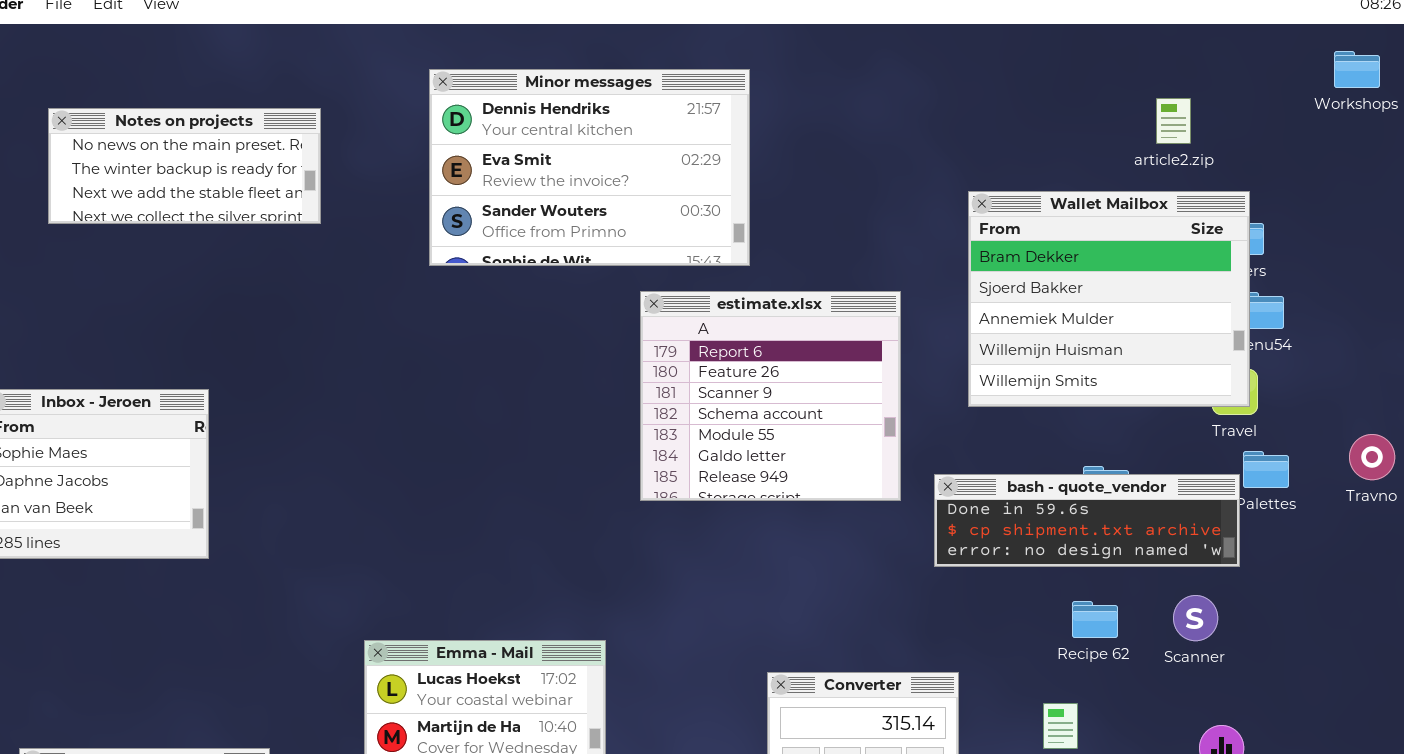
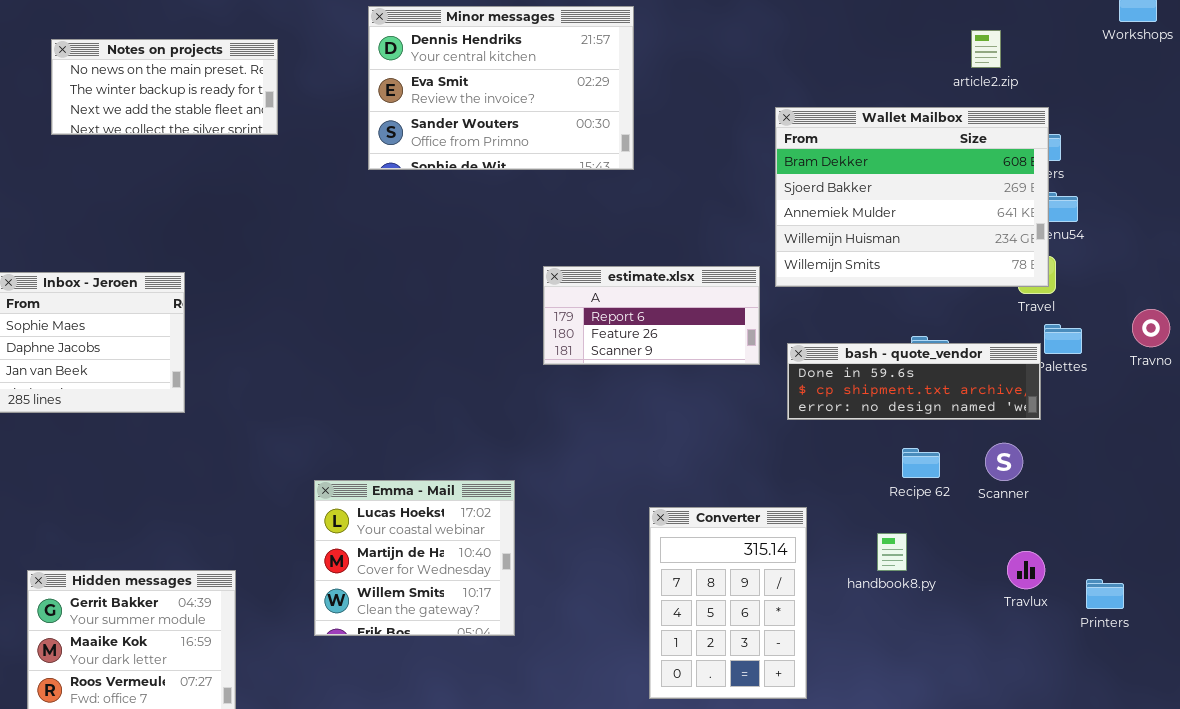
Wallet Mailbox: [968,191,1250,407] -> [775,107,1049,287], resized
estimate.xlsx: [640,291,901,501] -> [543,266,760,365], resized

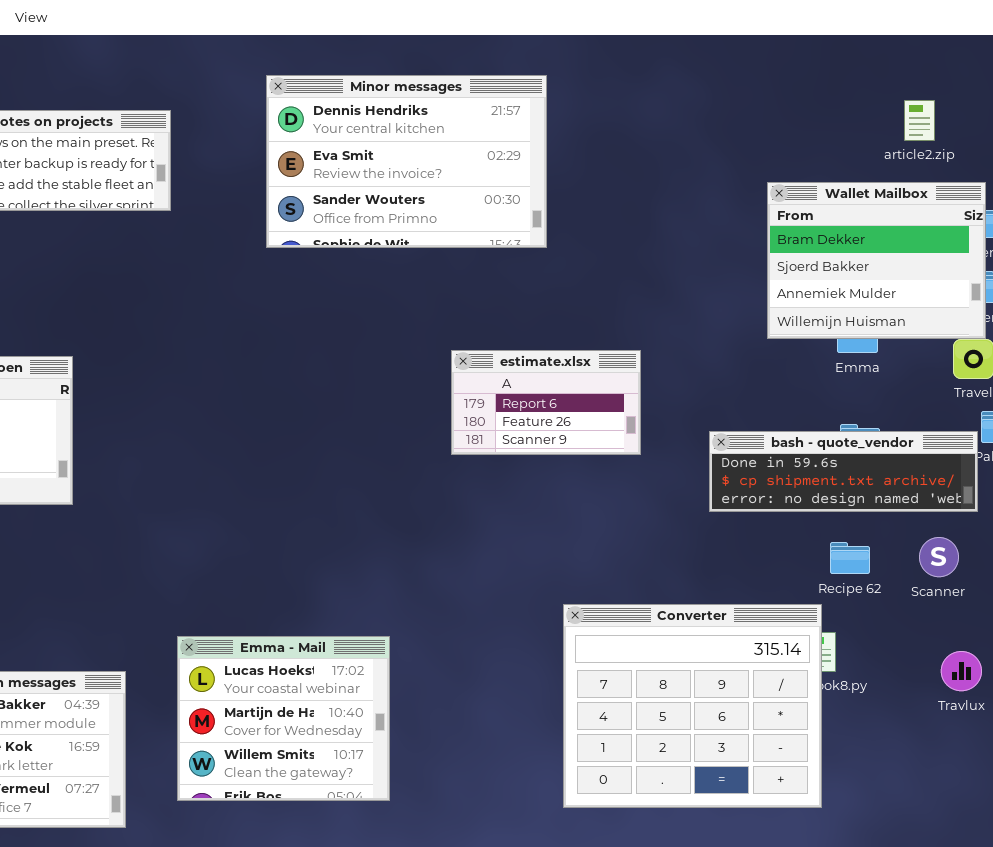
Wallet Mailbox: [775,107,1049,287] -> [767,182,986,339], resized
estimate.xlsx: [543,266,760,365] -> [451,350,641,455], resized
Emma - Mail: [314,480,515,636] -> [177,636,390,801], moved
Converter: [649,507,807,699] -> [563,604,822,808], resized

